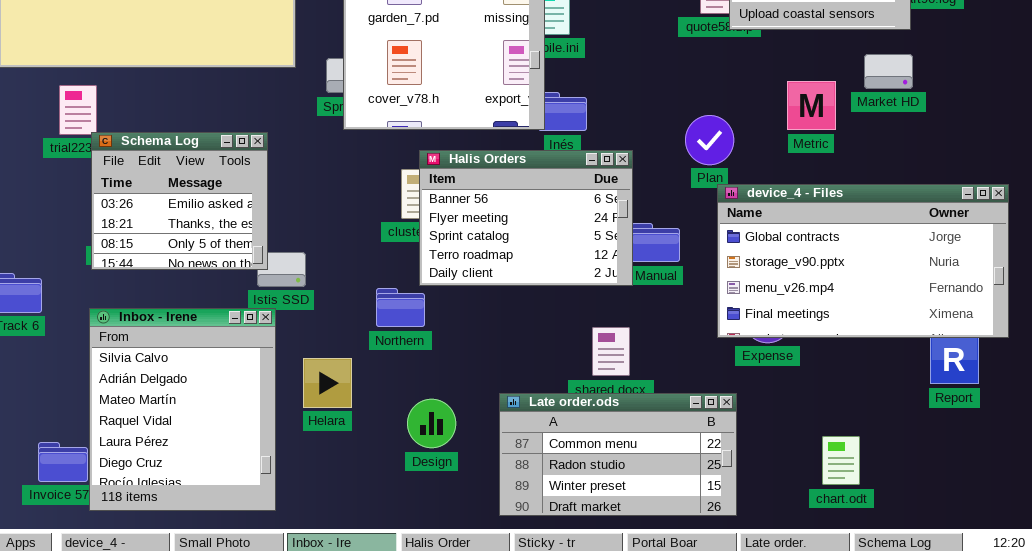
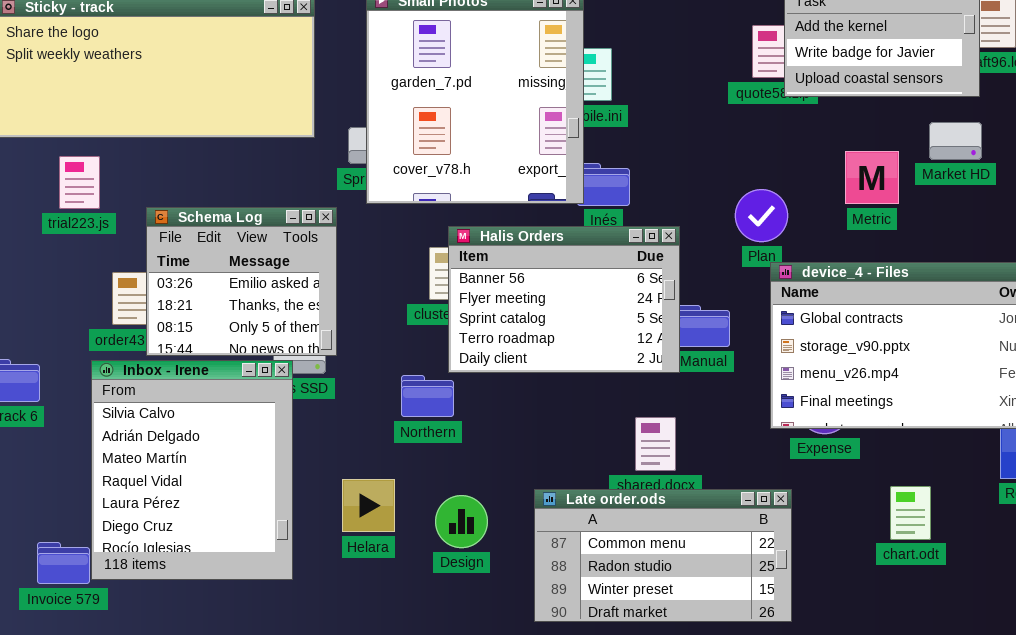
Schema Log: [91,132,268,270] -> [146,207,337,356], moved
Inbox - Irene: [89,308,276,511] -> [91,360,293,580], moved
Helara: [303,358,352,408] -> [342,479,395,532], moved
chart.odt: [822,436,860,485] -> [890,486,931,540], moved

